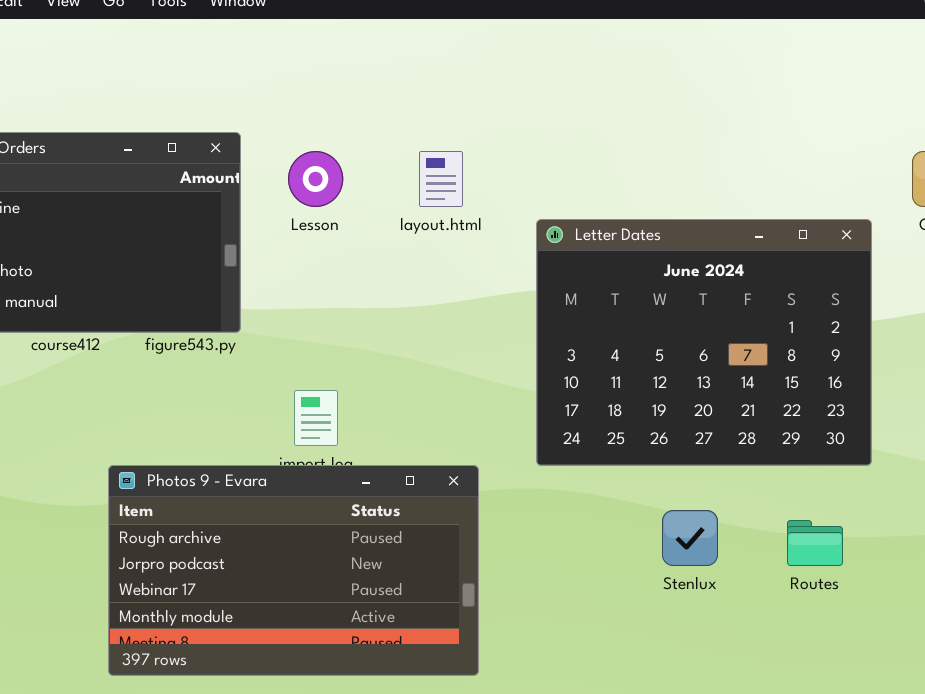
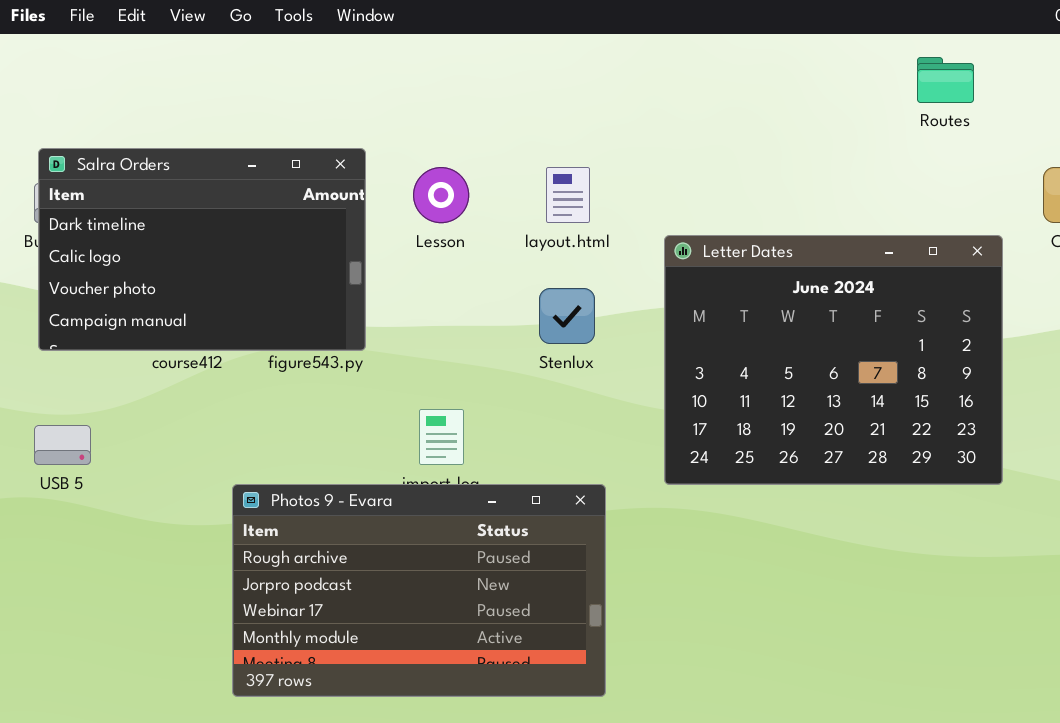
Stenlux: [662,510,718,566] -> [539,288,595,344], moved
Routes: [787,520,843,566] -> [917,57,974,103], moved

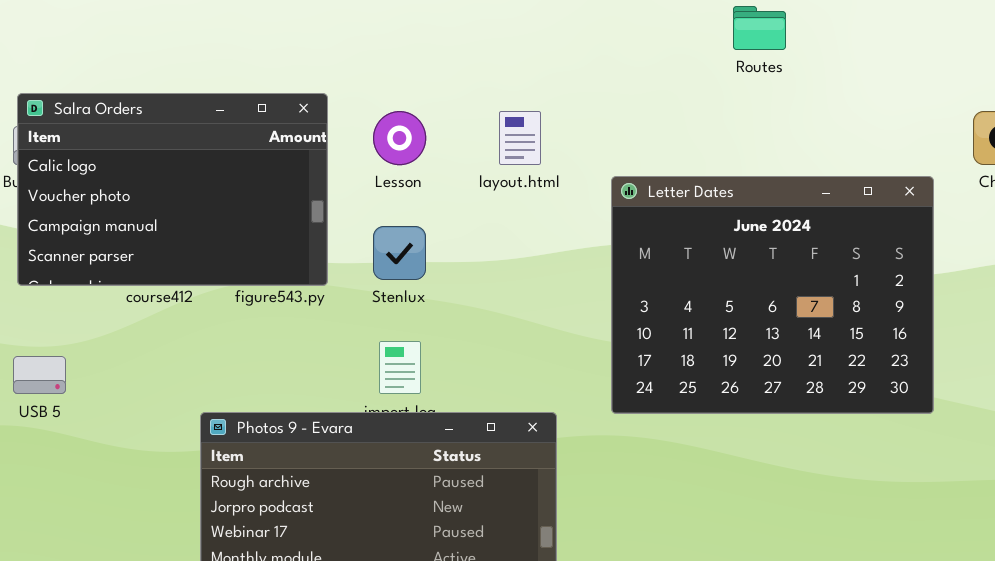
Routes: [917,57,974,103] -> [733,6,786,50], moved
Salra Orders: [38,148,366,351] -> [17,93,328,286], scrolled down 1 row
Stenlux: [539,288,595,344] -> [373,226,426,280], moved

